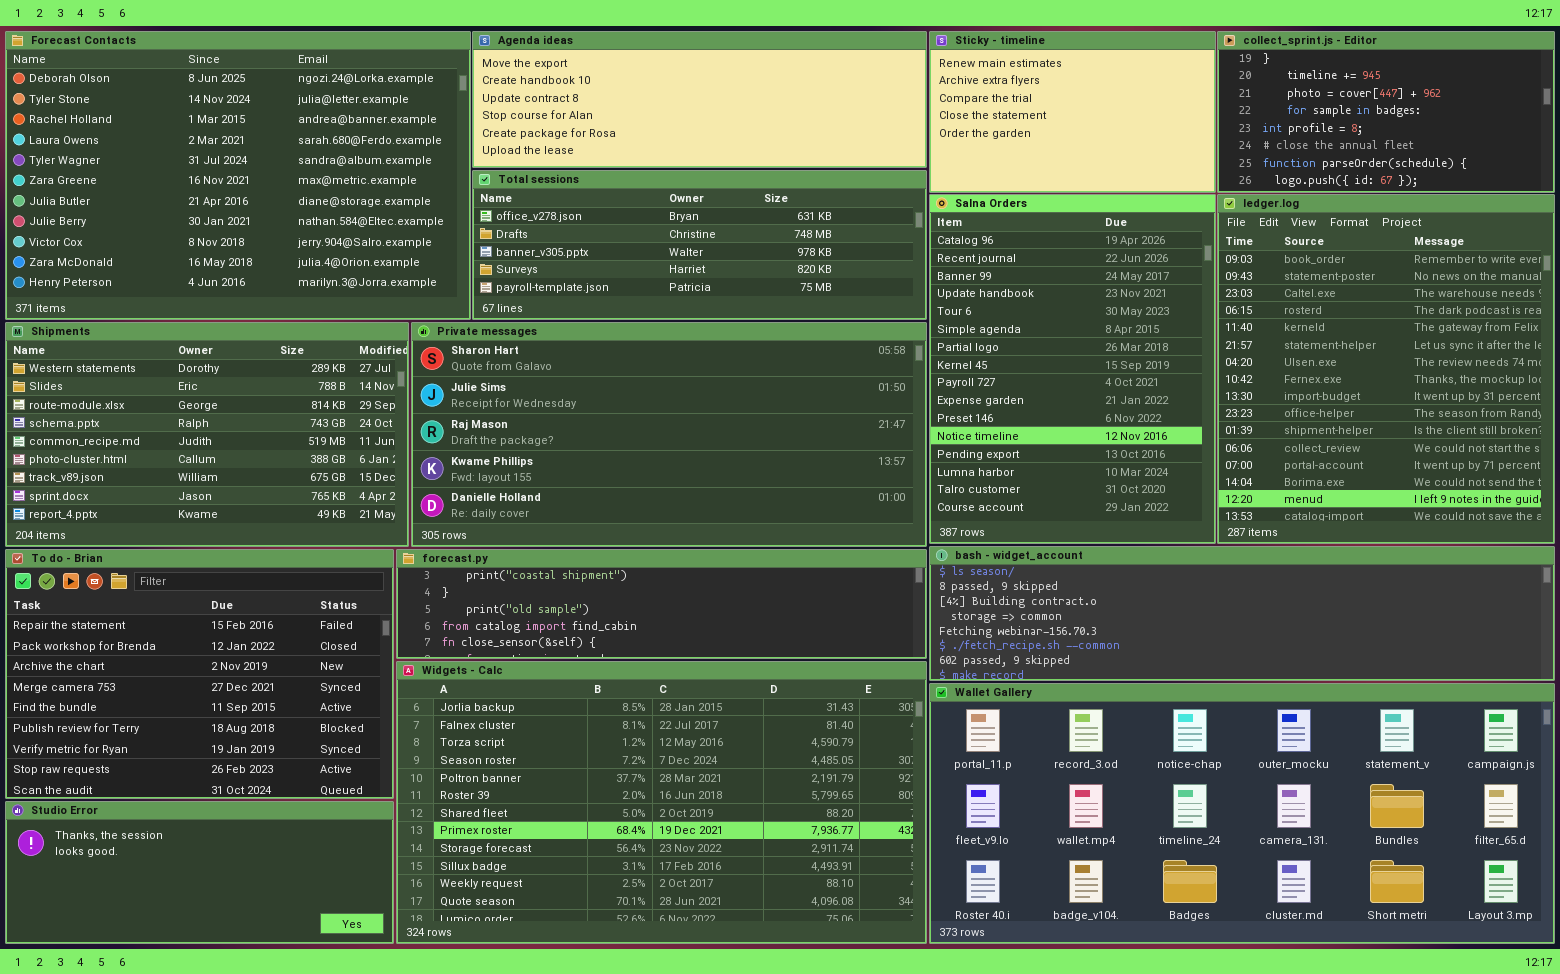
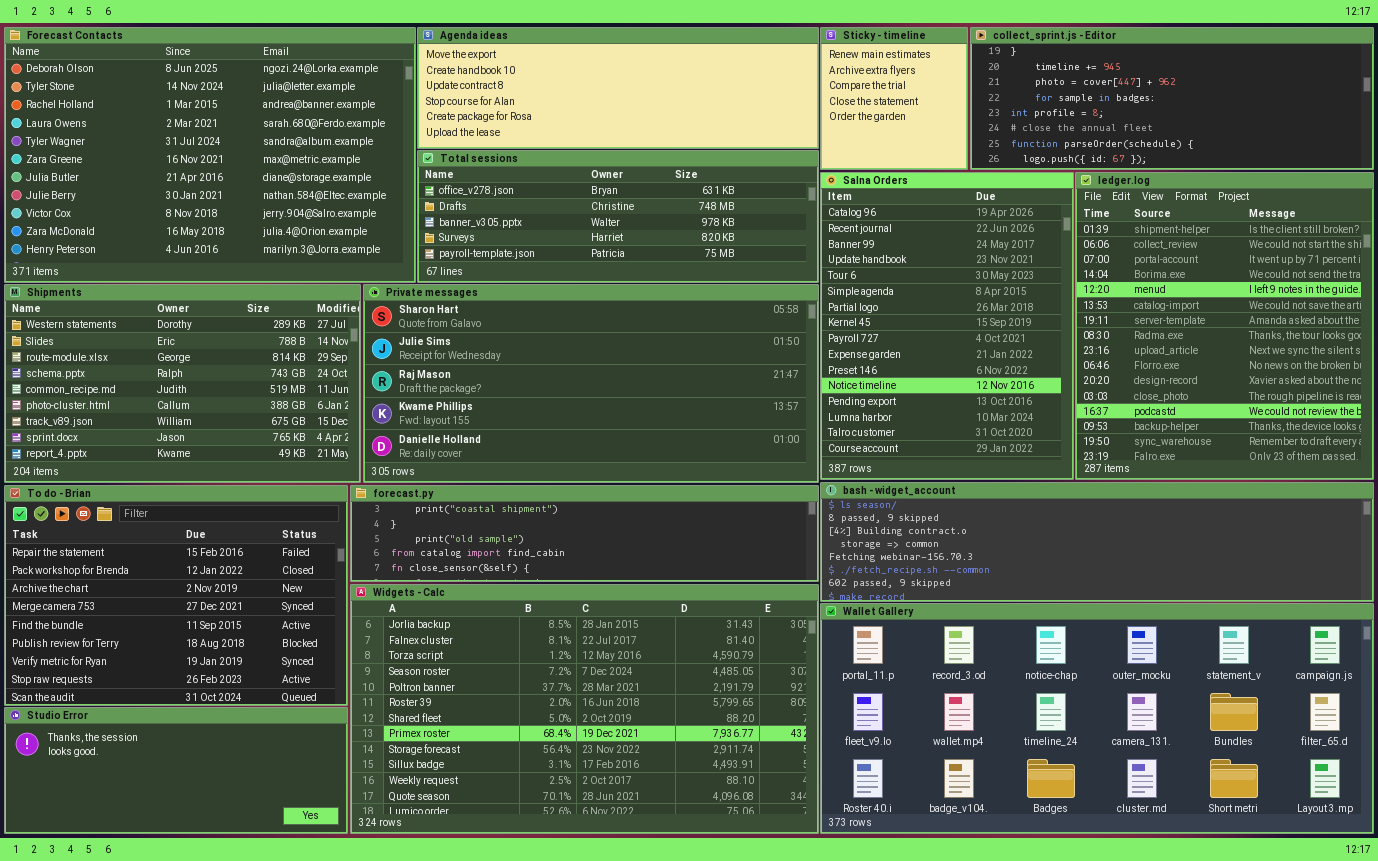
Sticky - timeline: [929,31,1216,193] -> [820,27,968,170], resized
collect_sprint.js - Editor: [1217,31,1555,193] -> [970,27,1374,170], resized
ledger.log: [1217,194,1555,544] -> [1075,172,1374,480], scrolled down 10 rows

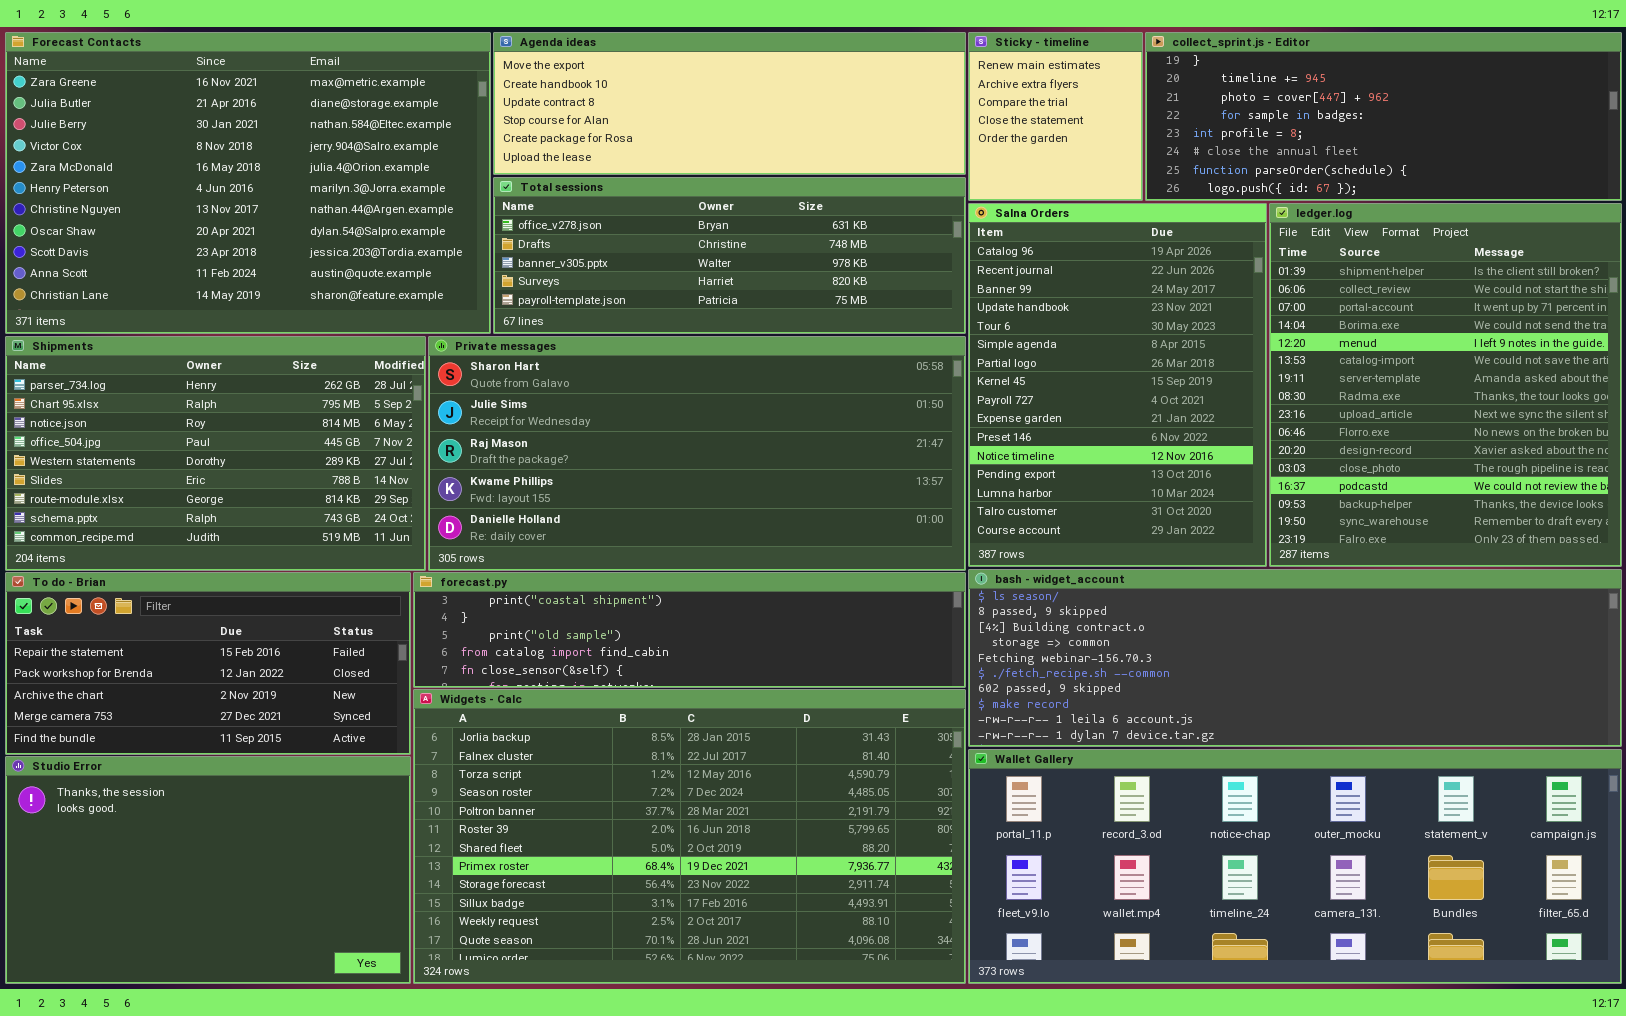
Forecast Contacts: [4,27,416,283] -> [5,32,491,334], scrolled down 5 rows
Shipments: [4,284,361,483] -> [5,336,426,571], scrolled up 4 rows
bash - widget_account: [820,482,1374,602] -> [968,569,1622,747], resized
To do - Brian: [4,485,348,706] -> [5,572,411,755], resized
Wallet Gallery: [820,603,1374,834] -> [968,749,1622,984], resized
Studio Error: [4,707,348,834] -> [5,756,411,984], resized

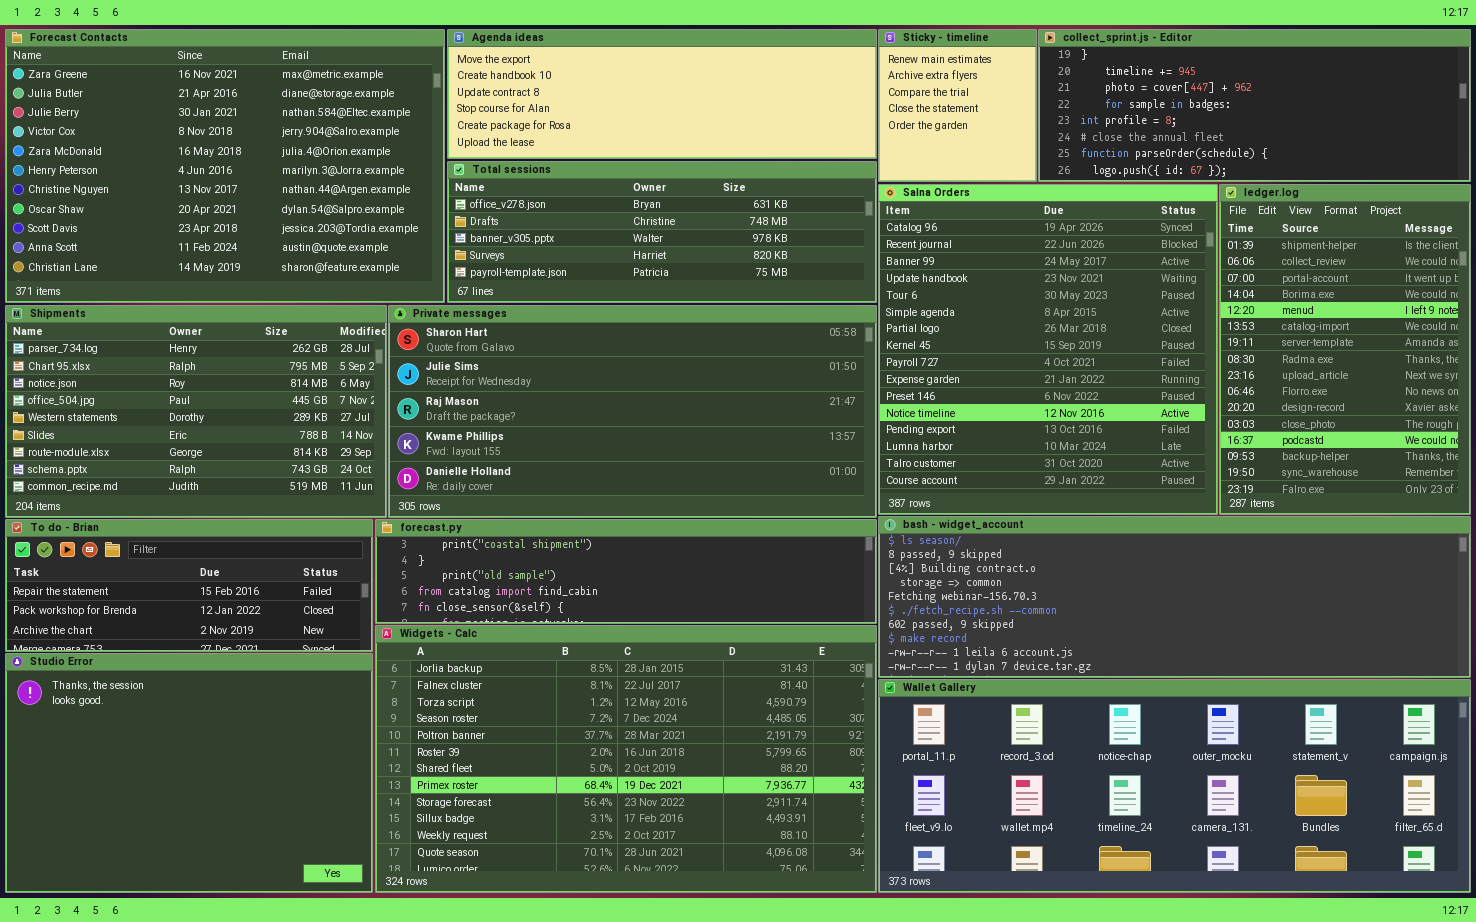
Salna Orders: [968,203,1267,567] -> [878,184,1218,515], resized
ledger.log: [1269,203,1622,567] -> [1219,184,1471,515], resized
To do - Brian: [5,572,411,755] -> [5,519,373,652], resized
Studio Error: [5,756,411,984] -> [5,653,373,893], resized

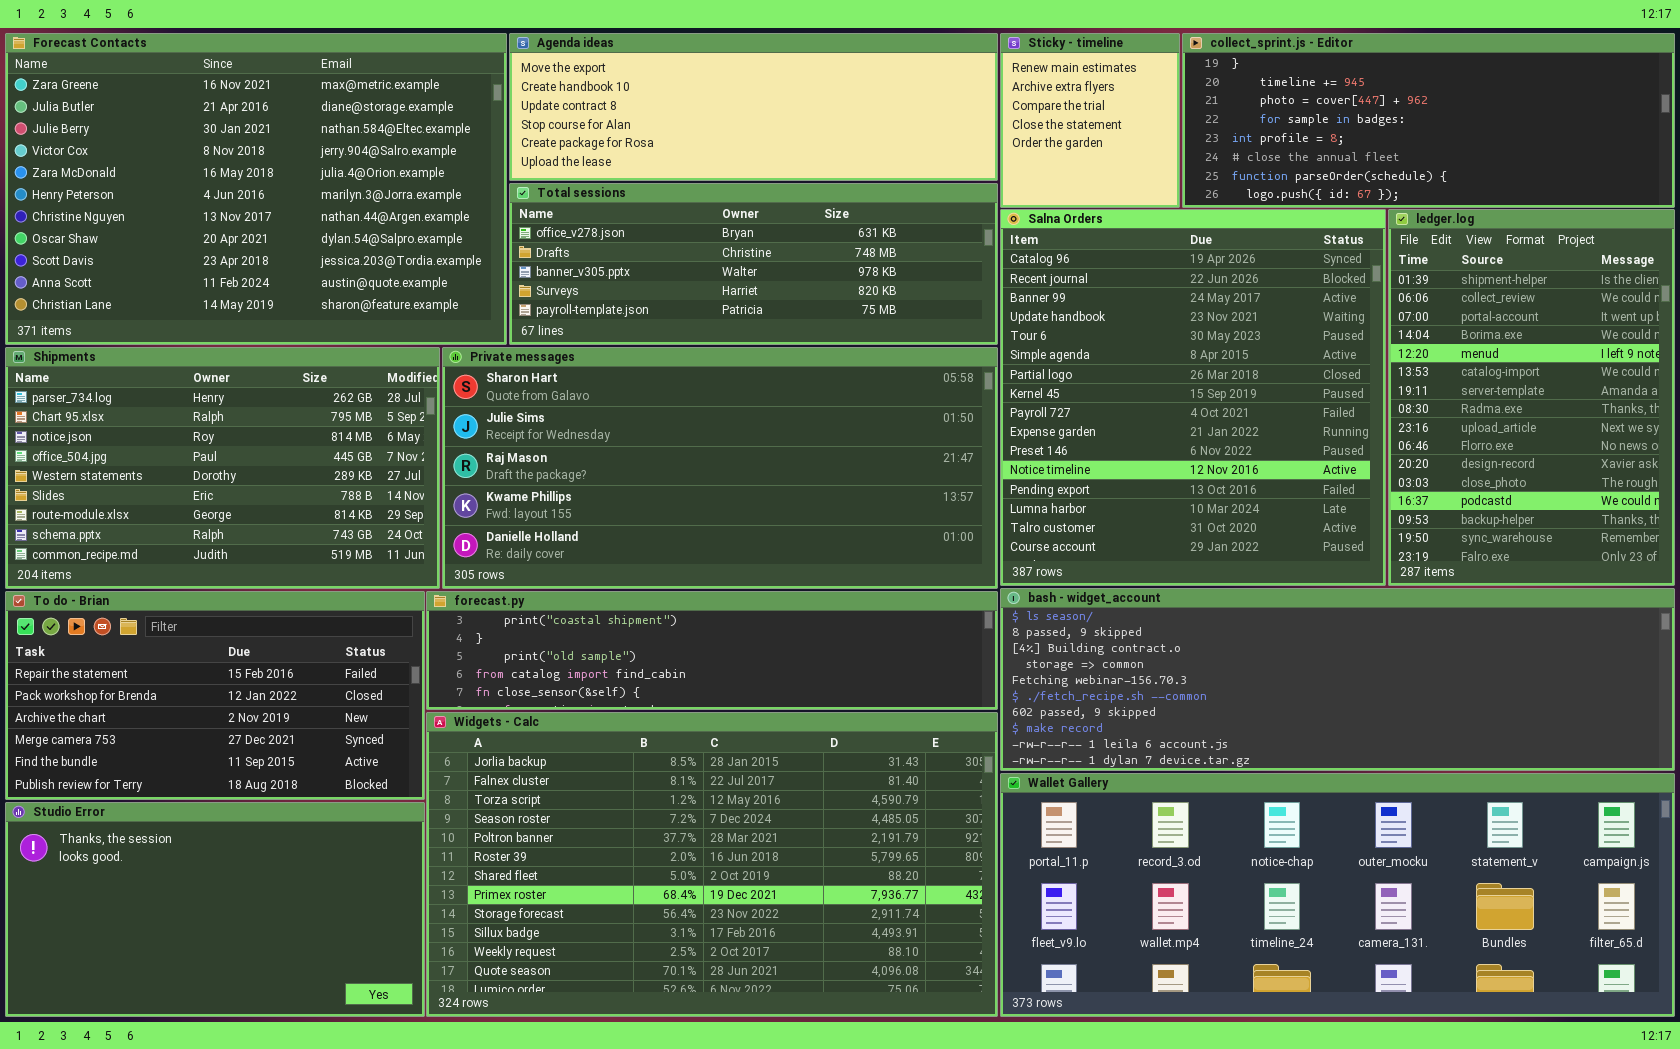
To do - Brian: [5,519,373,652] -> [5,591,425,800], resized
Studio Error: [5,653,373,893] -> [5,802,425,1017], resized

